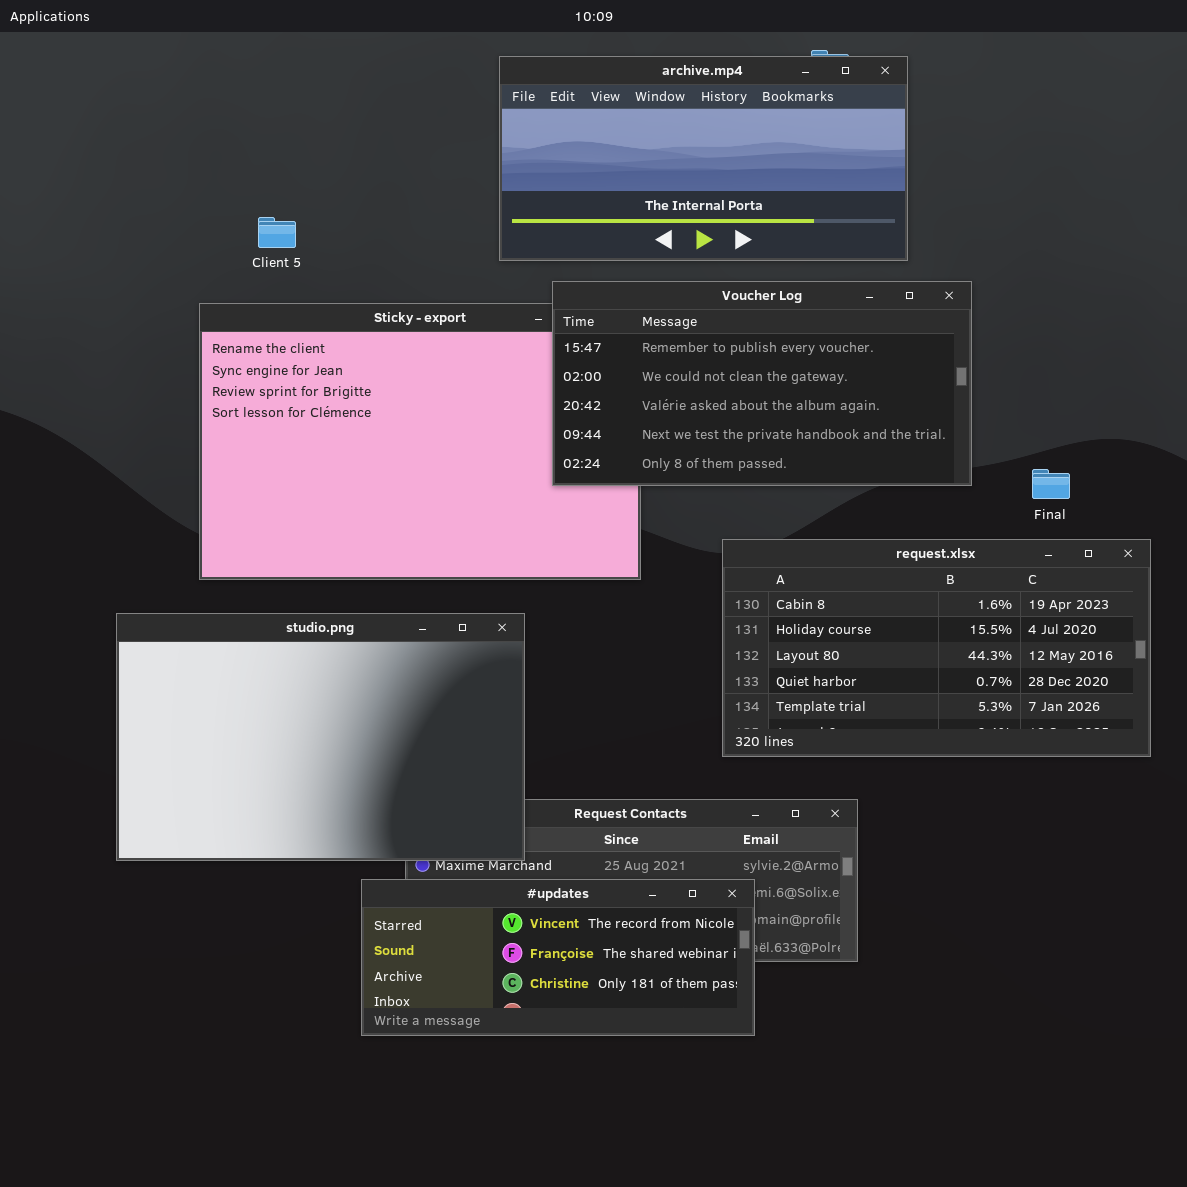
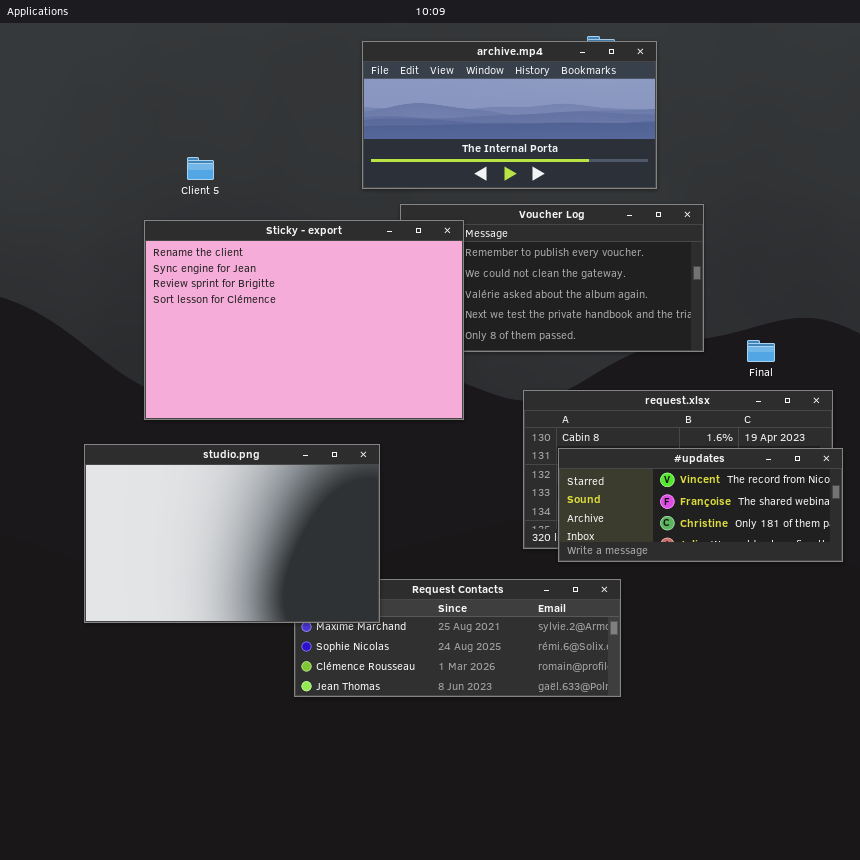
Sticky - export: [199,303,641,580] -> [144,220,464,420], raised
#updates: [361,879,755,1036] -> [558,448,843,562], moved

